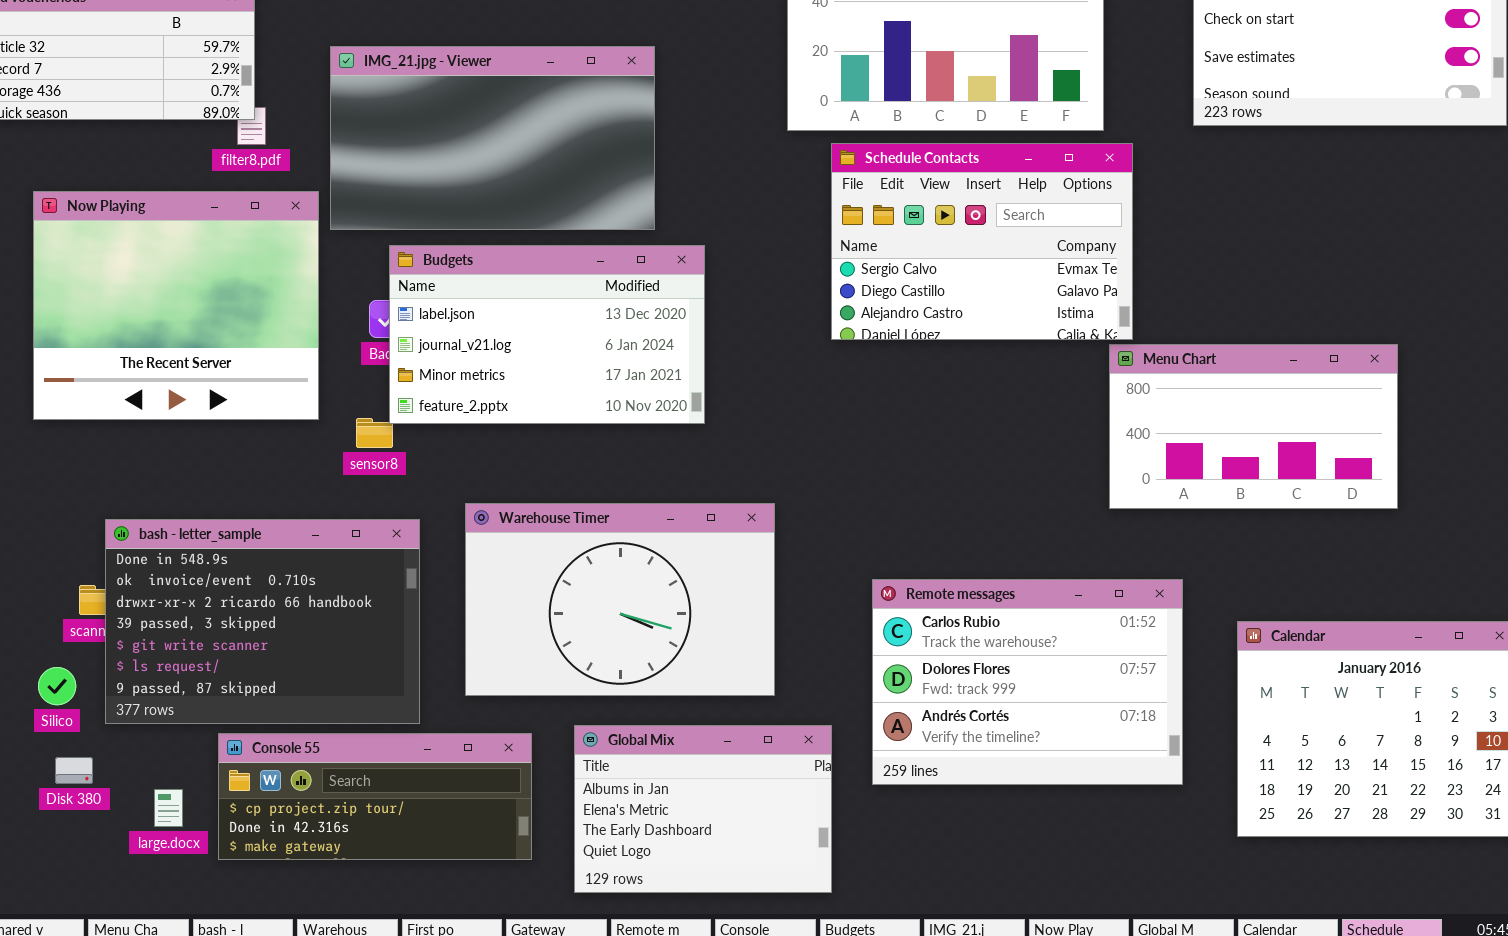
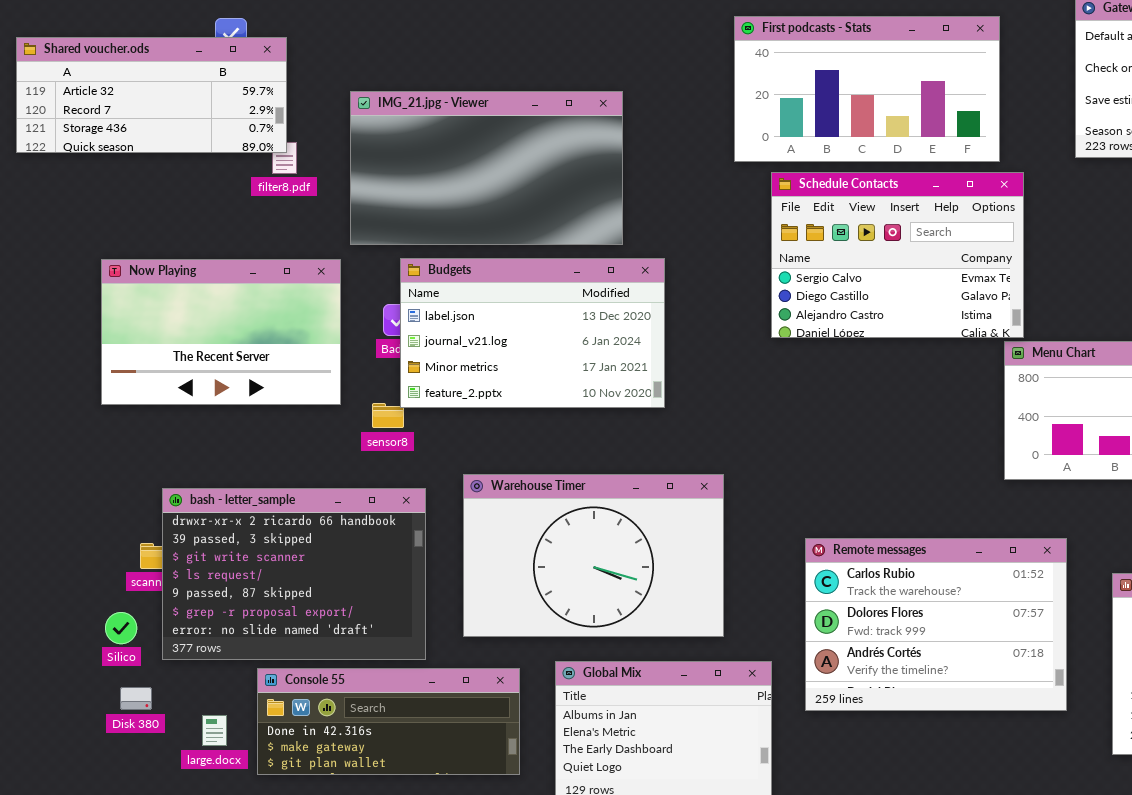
Now Playing: [33,191,319,420] -> [101,259,341,405], resized
bash - letter_sample: [105,519,420,724] -> [162,488,426,660], scrolled down 2 rows
Console 55: [218,733,532,860] -> [257,668,520,775], scrolled down 1 row

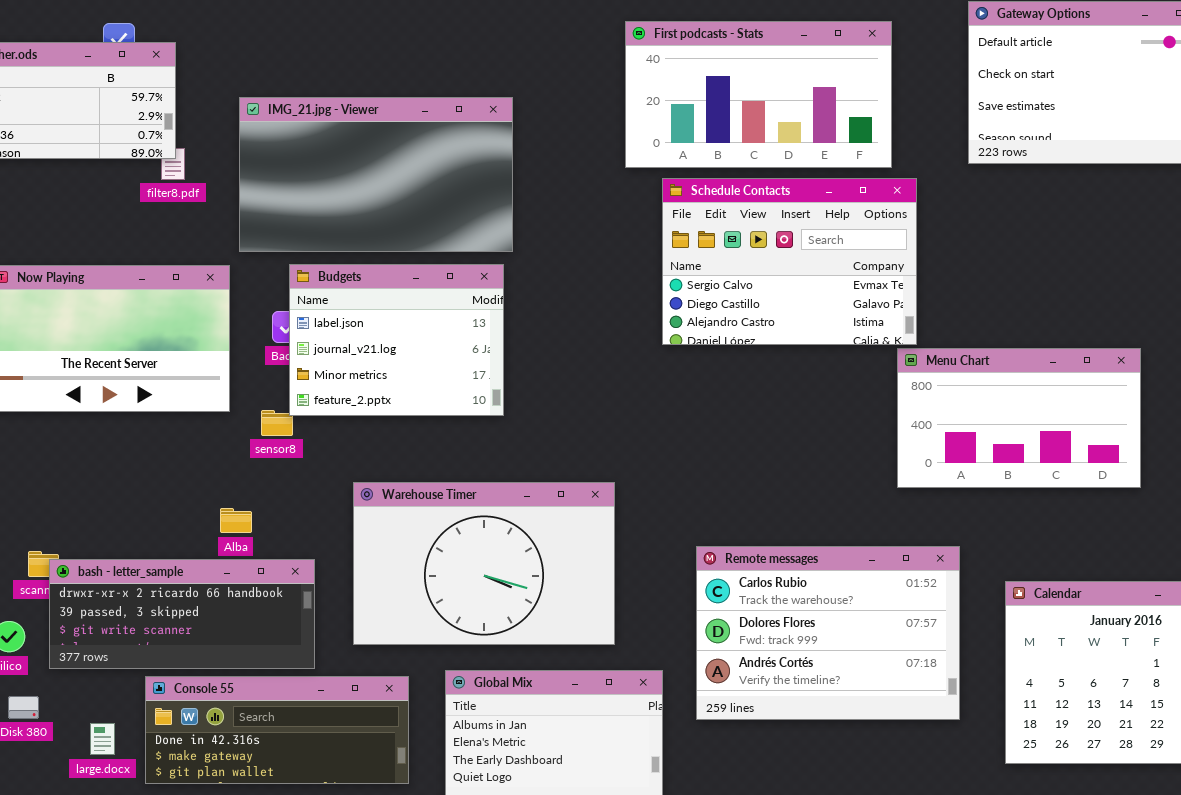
Budgets: [400,258,665,408] -> [289,264,504,416], resized
bash - letter_sample: [162,488,426,660] -> [49,559,315,669], resized

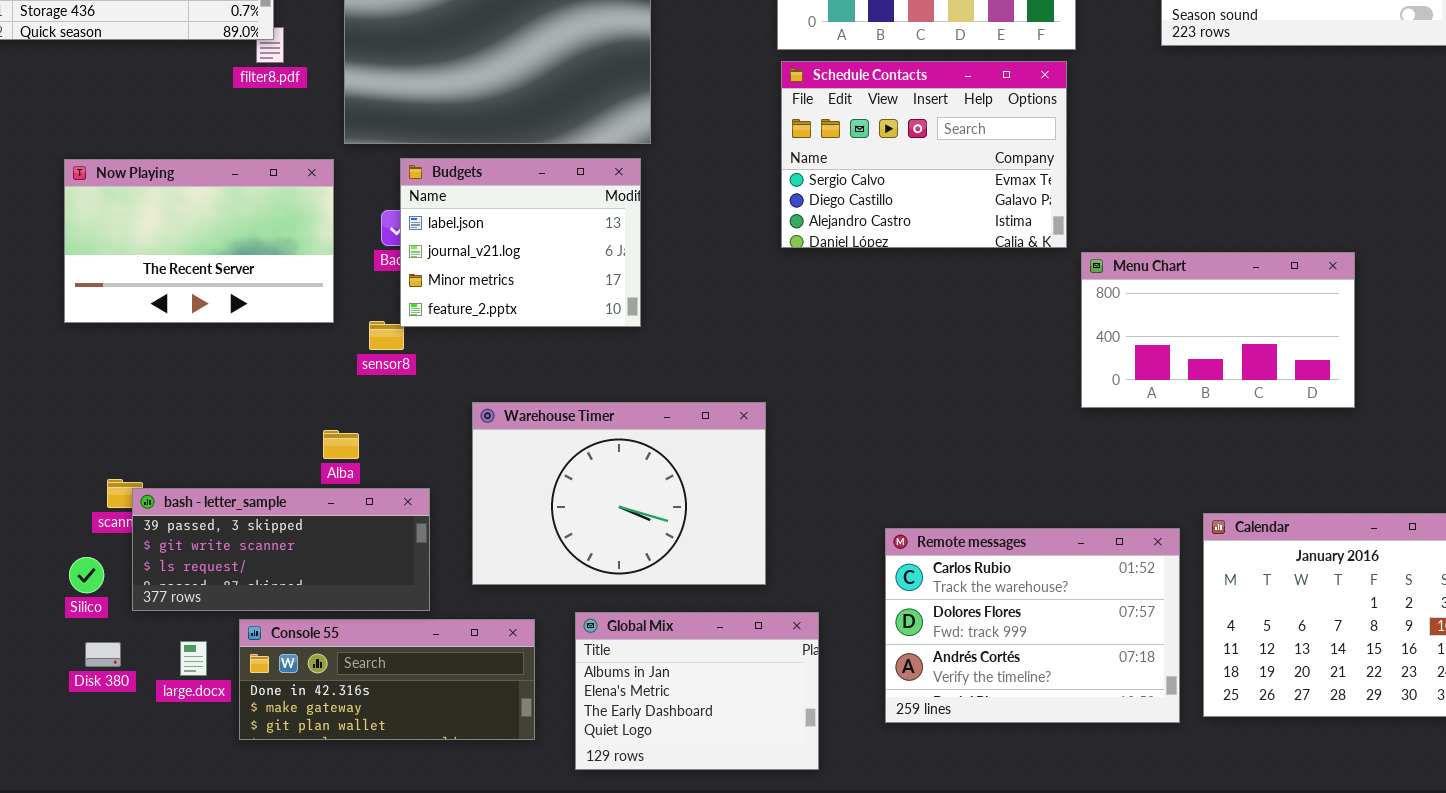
Schedule Contacts: [662,178,917,345] -> [781,61,1067,248], moved
Remote messages: [696,546,960,720] -> [885,528,1180,723], moved
bash - letter_sample: [49,559,315,669] -> [132,488,430,611], scrolled down 1 row
large.docx: [90,723,115,755] -> [180,641,207,676], moved

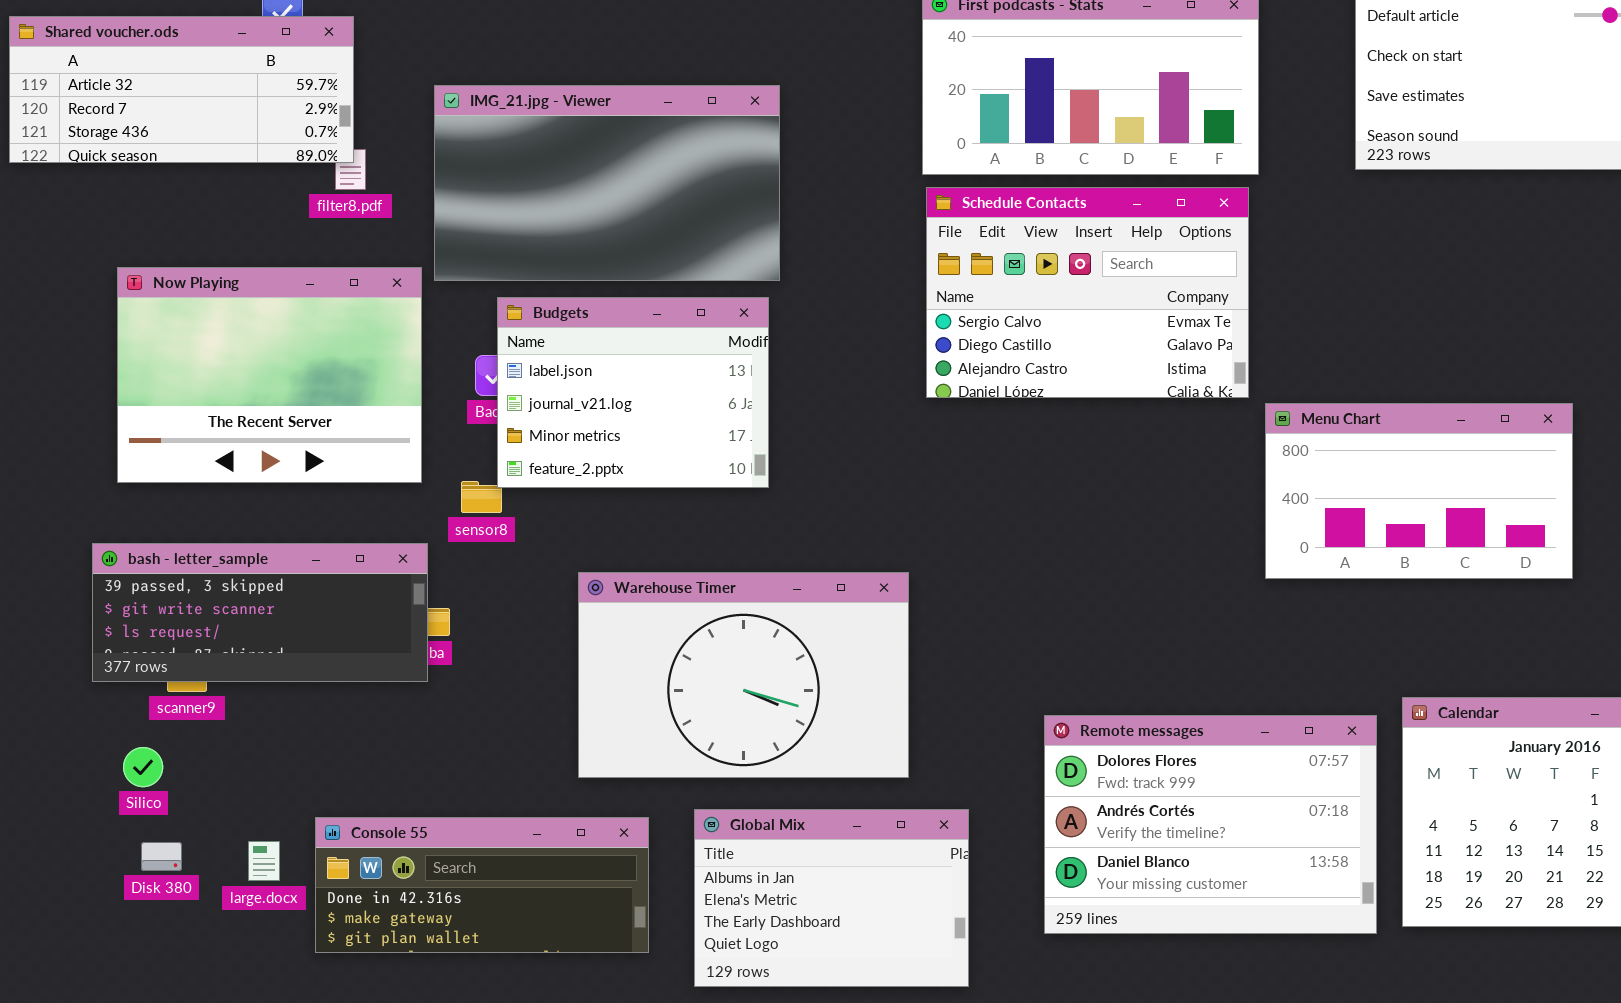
Now Playing: [64,159,334,323] -> [117,267,422,483], resized
bash - letter_sample: [132,488,430,611] -> [92,543,428,682], moved
Remote messages: [885,528,1180,723] -> [1044,715,1377,934], scrolled down 1 row

